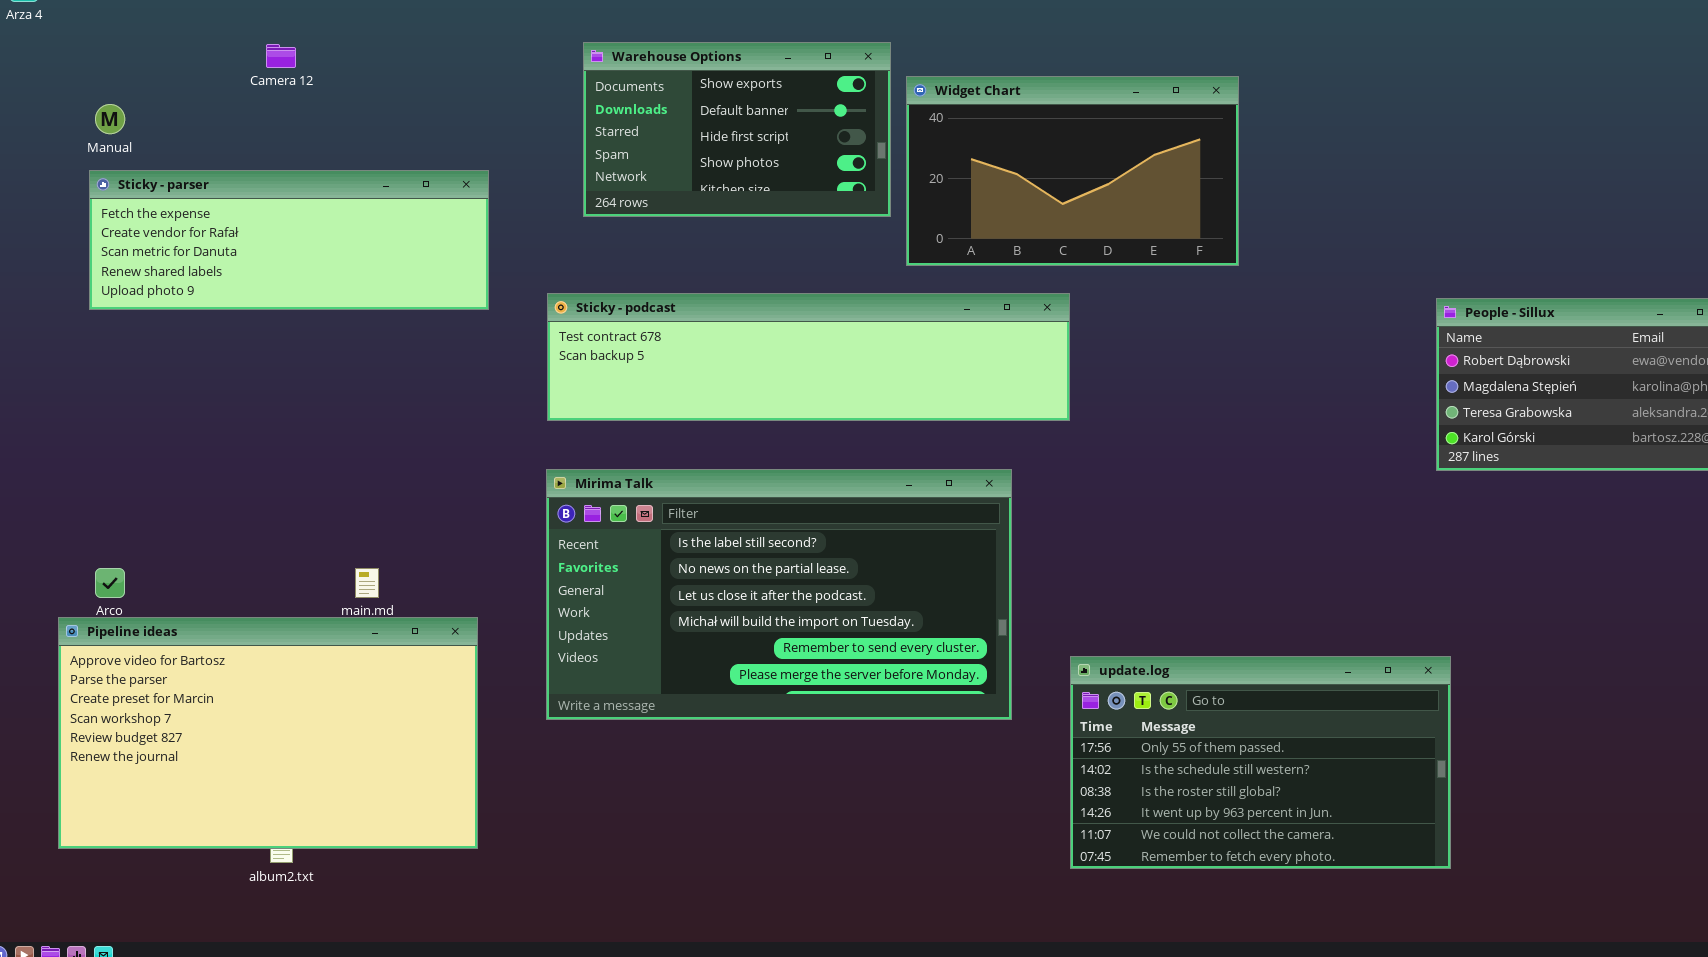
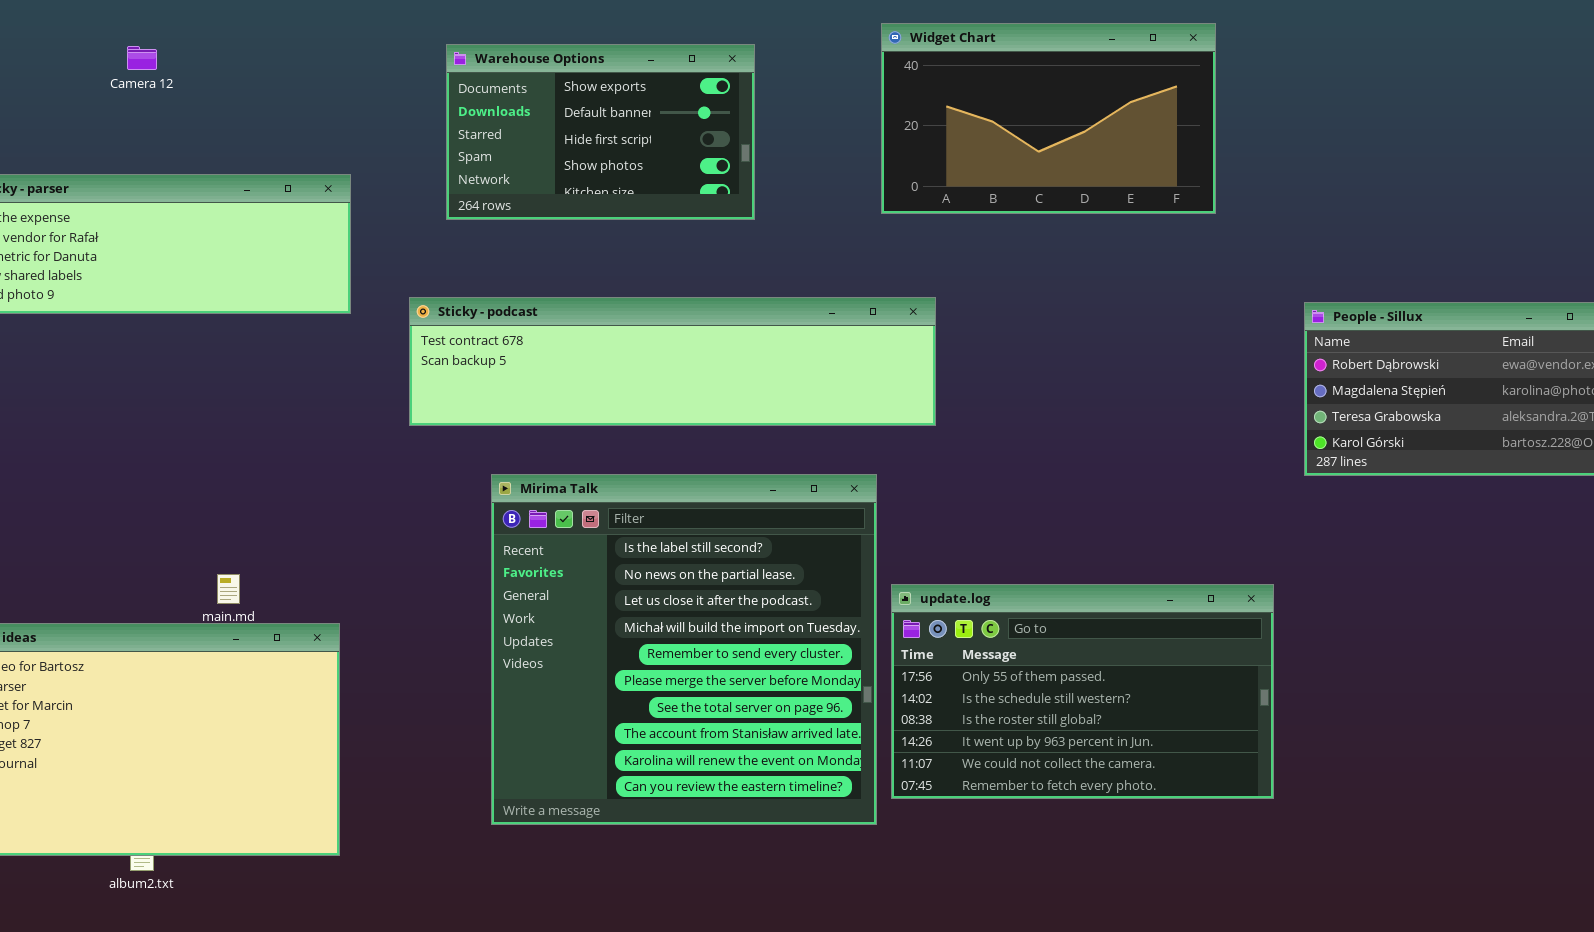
Widget Chart: [906,76,1239,266] -> [881,23,1216,214], moved
Mirima Talk: [546,469,1012,720] -> [491,474,877,825], resized
update.log: [1070,656,1451,869] -> [891,584,1274,799], moved

